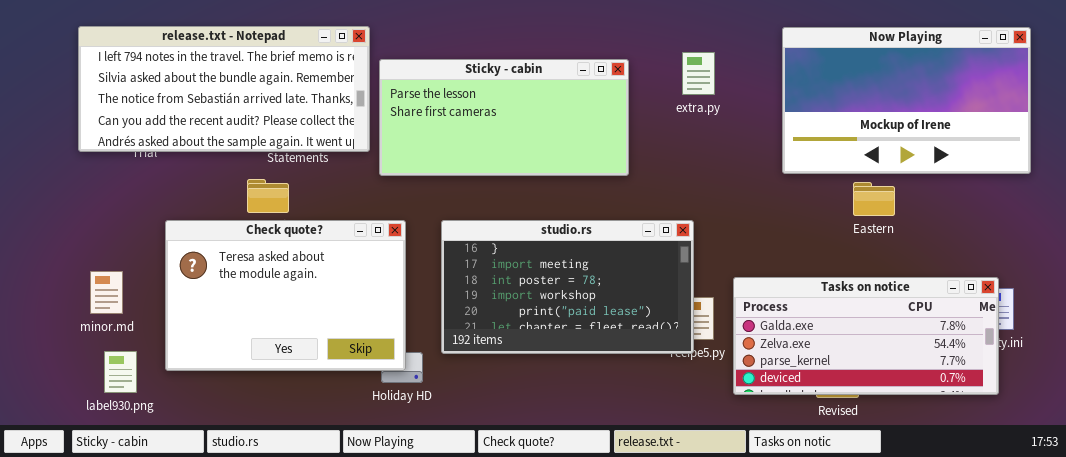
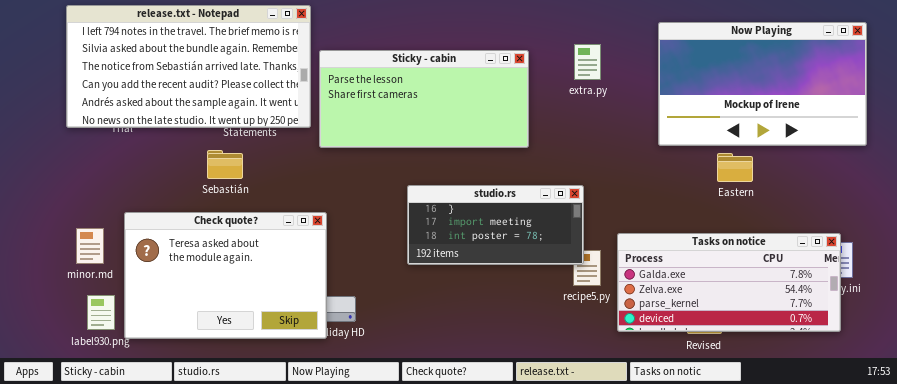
release.txt - Notepad: [78,26,370,152] -> [66,5,311,128], resized
Check quote?: [165,220,406,371] -> [124,212,327,339], moved
studio.rs: [441,220,694,354] -> [407,185,584,265], resized

